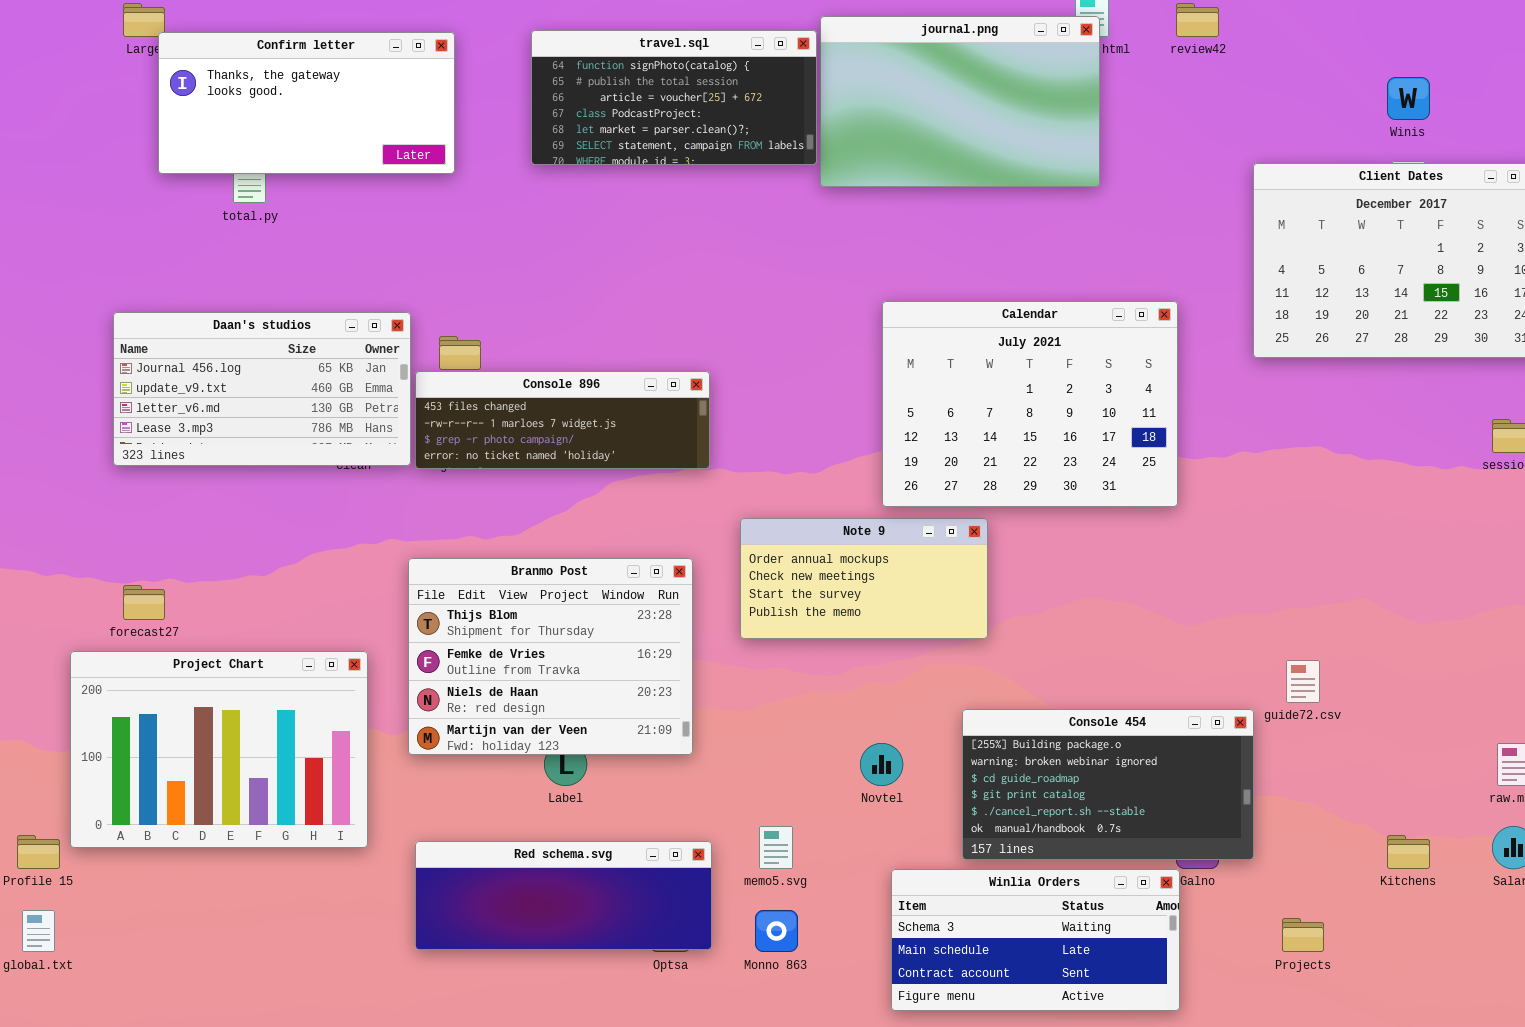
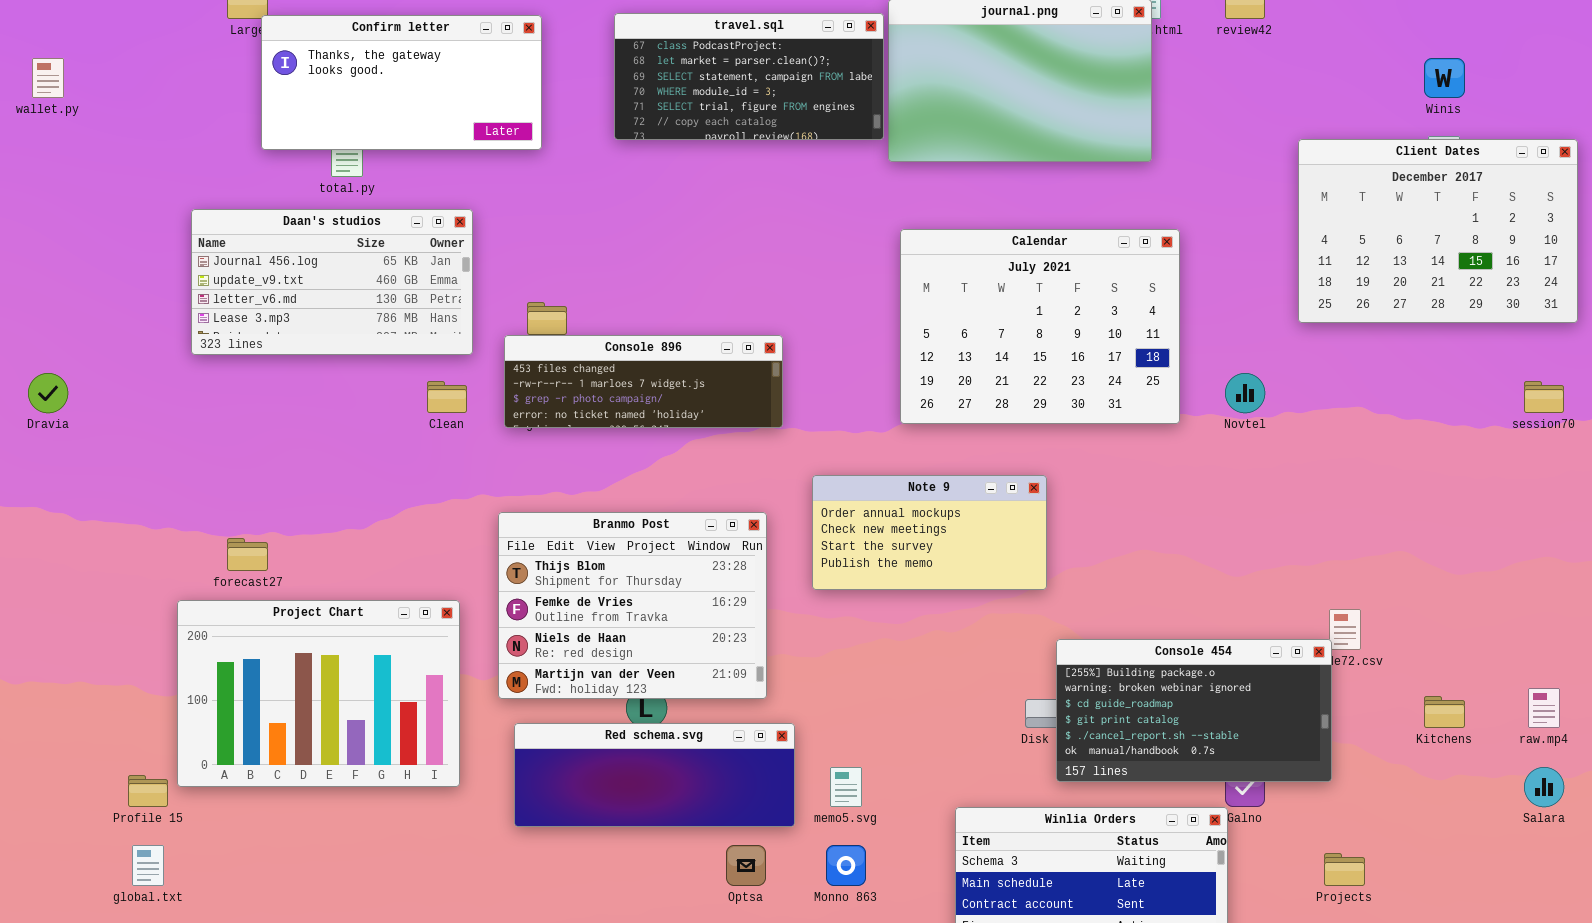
travel.sql: [531,30,817,165] -> [614,13,884,140], scrolled down 3 rows
Calendar: [882,301,1178,507] -> [900,229,1180,424], moved
Daan's studios: [113,312,411,466] -> [191,209,473,355], moved
Console 454: [962,709,1254,860] -> [1056,639,1332,782], moved
Novtel: [860,743,903,786] -> [1225,373,1265,413], moved
Kitchens: [1387,835,1430,869] -> [1424,696,1465,728], moved
Red schema.svg: [415,841,712,950] -> [514,723,795,827], moved

